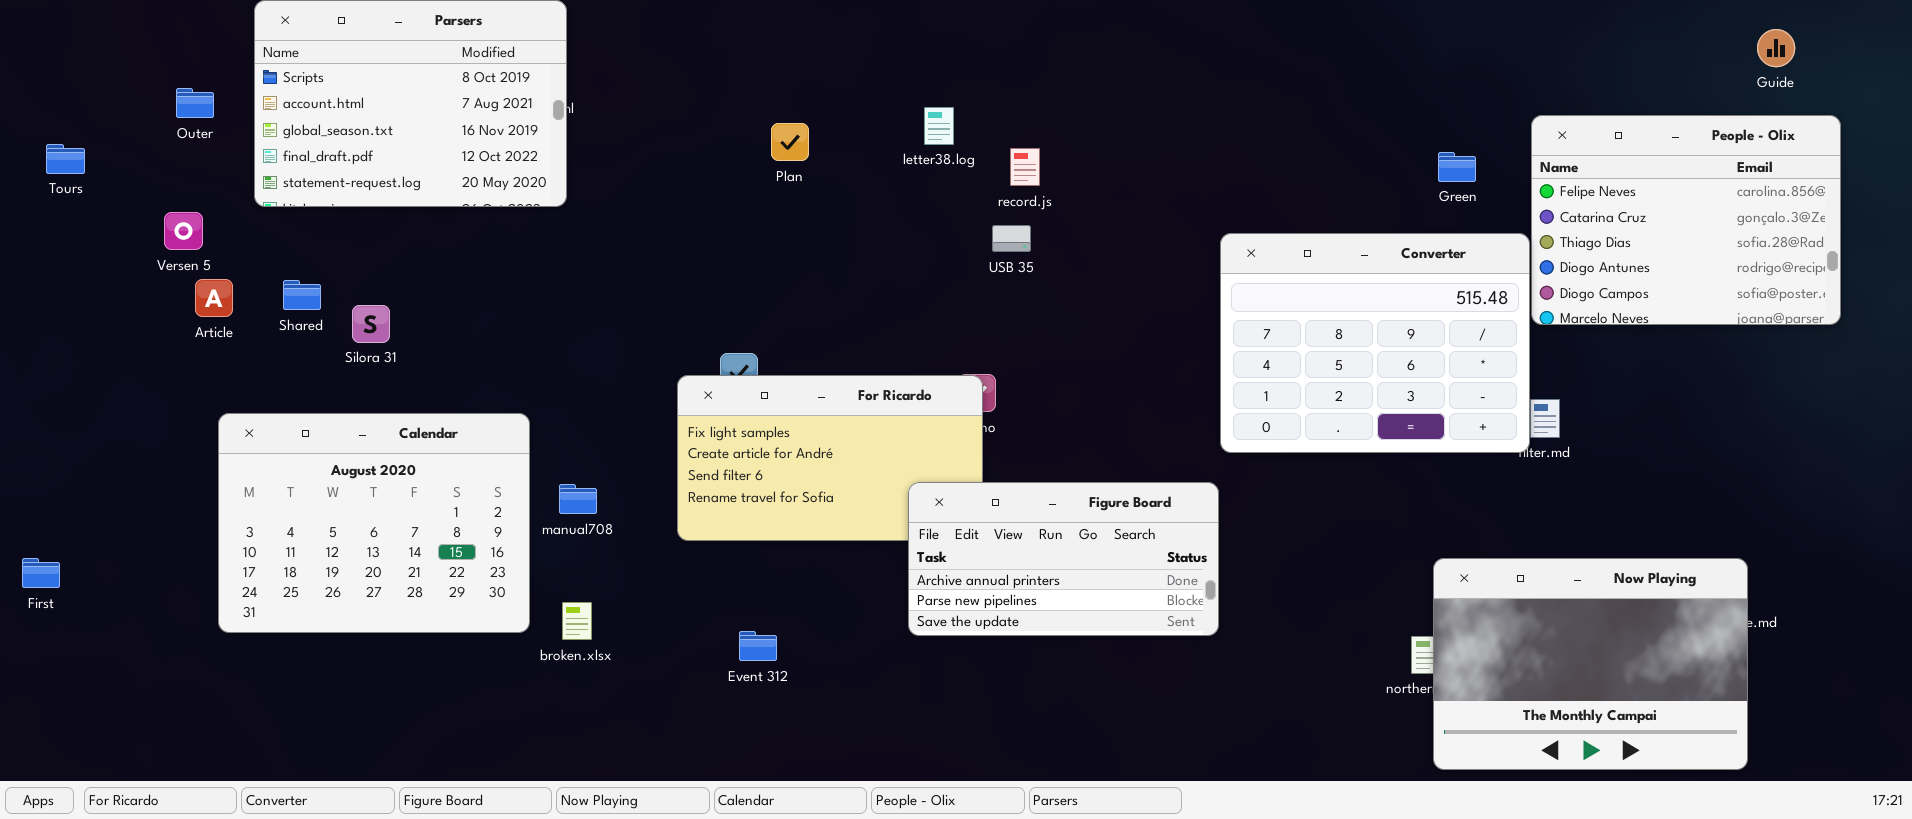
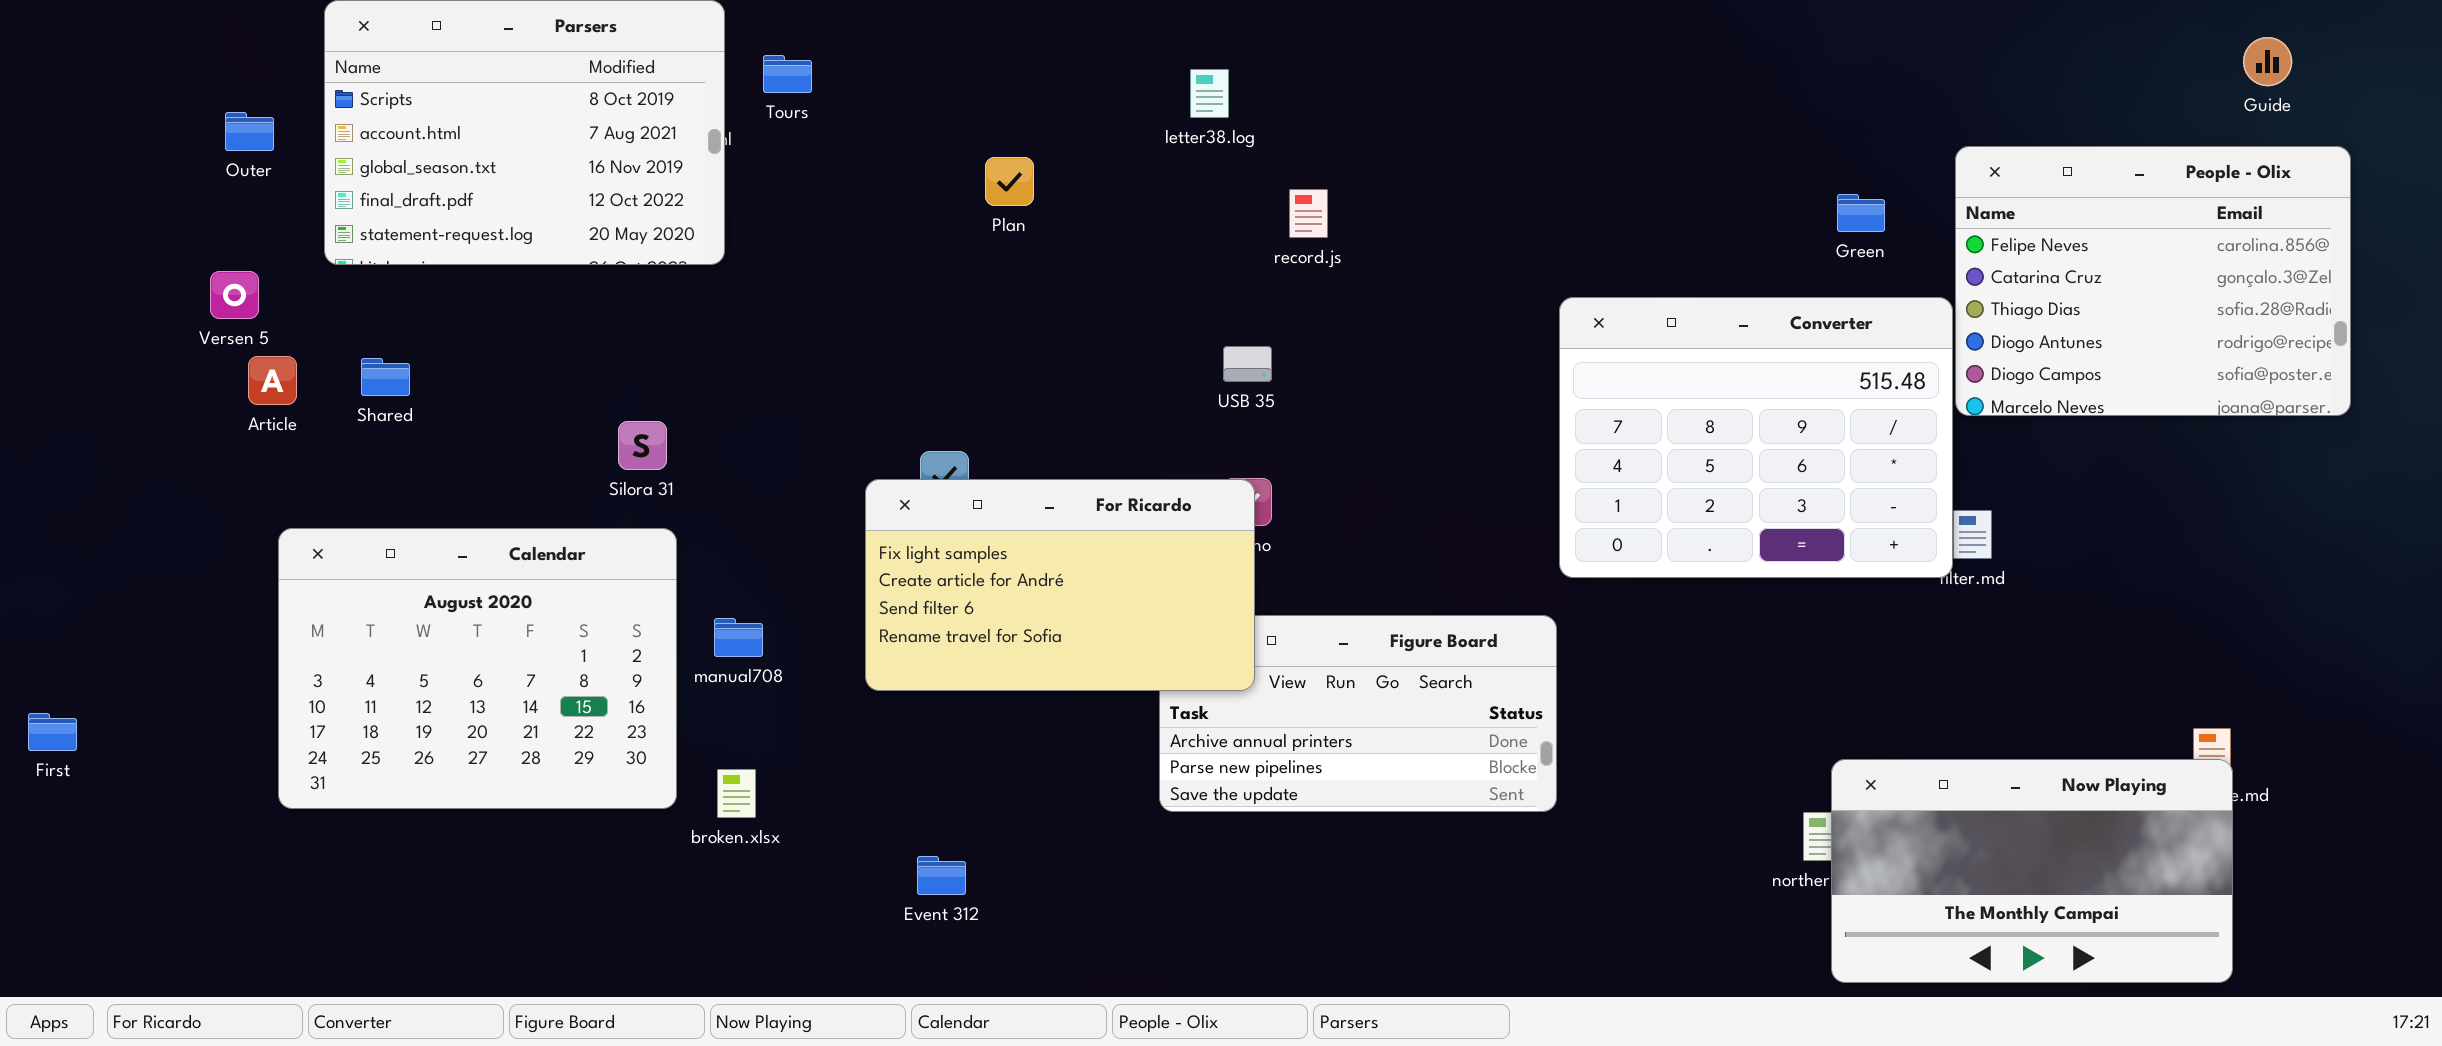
letter38.log: [924,107,954,145] -> [1190,69,1229,118], moved
Tours: [46,144,85,174] -> [763,55,812,93], moved
USB 35: [992,225,1031,252] -> [1223,346,1272,382], moved
Silora 31: [352,305,390,343] -> [618,421,667,470], moved
For Ricardo: [677,375,983,541] -> [865,479,1255,691], raised
Now Playing: [1433,558,1748,770] -> [1831,759,2233,983], resized
Event 312: [739,631,777,661] -> [917,856,966,895], moved

